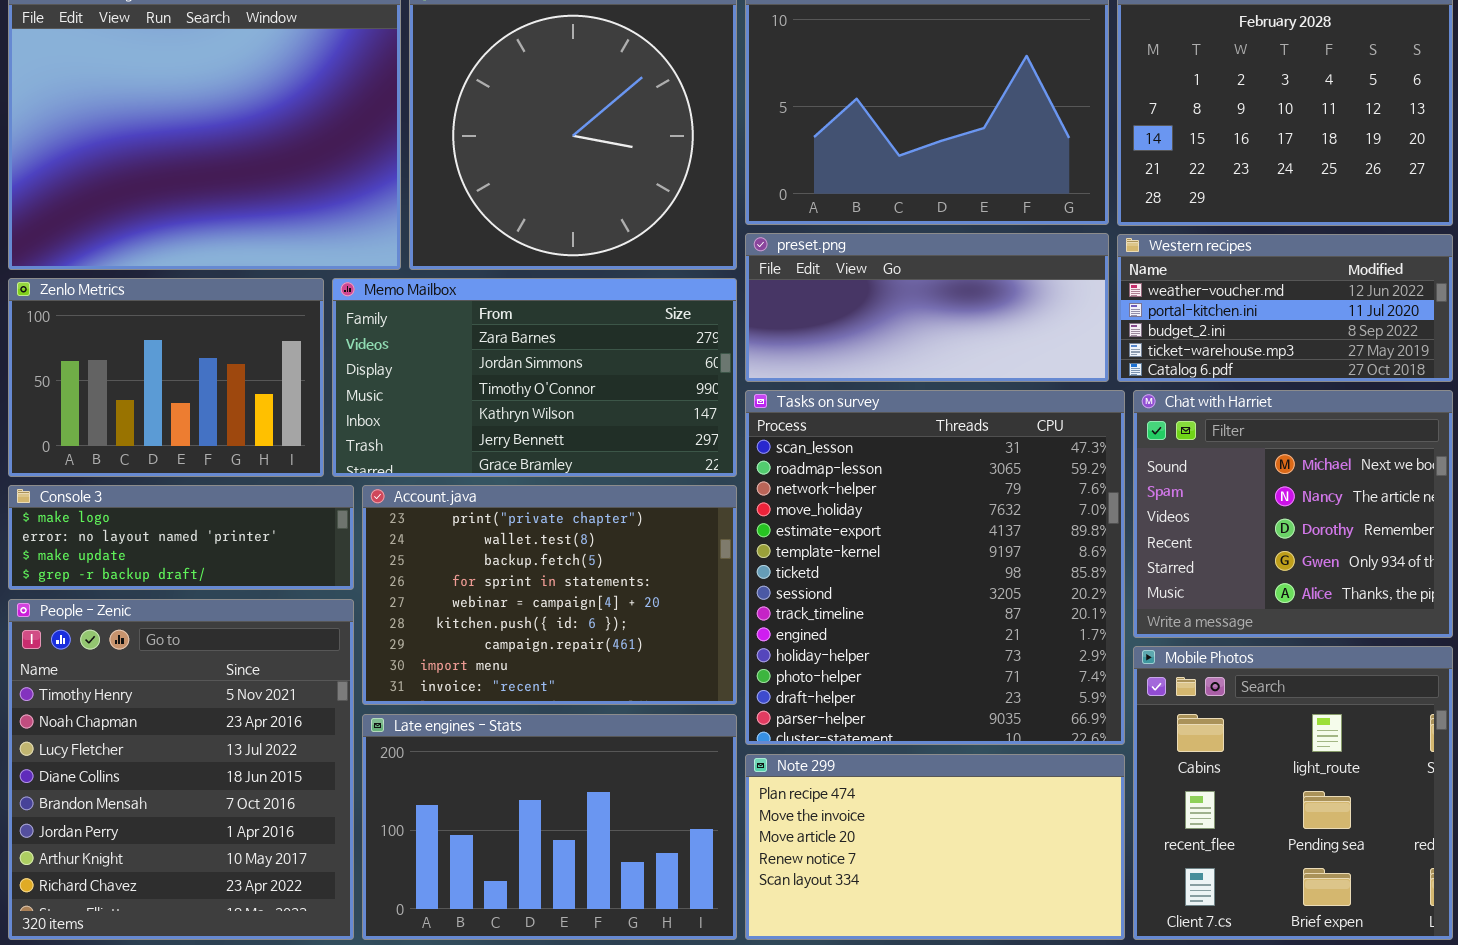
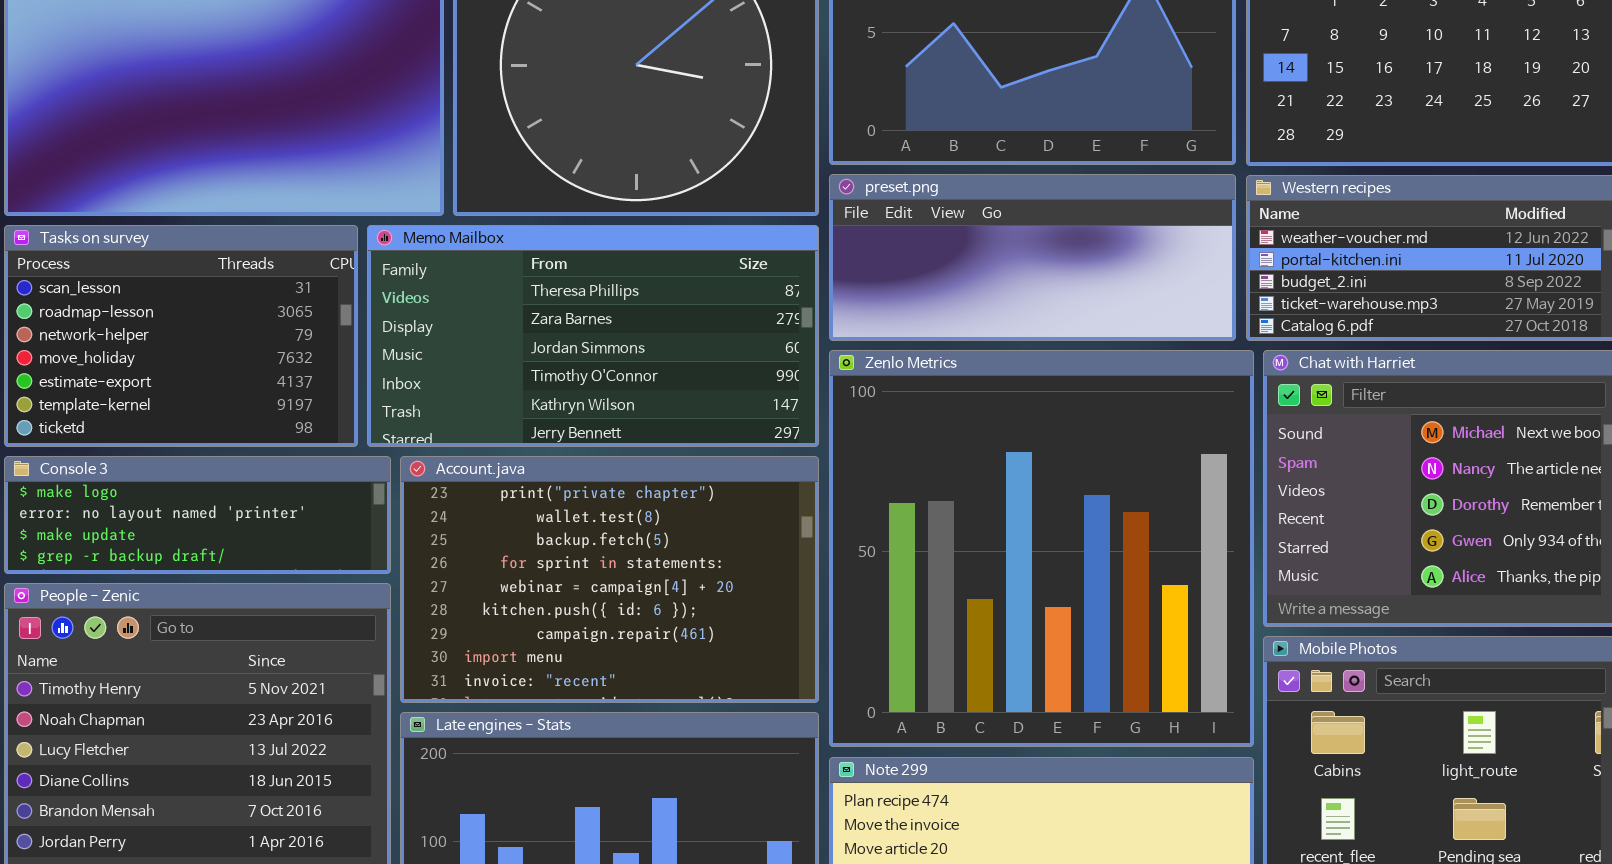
Zenlo Metrics: [8,278,324,477] -> [829,350,1254,747], moved, resized
Memo Mailbox: [332,278,737,477] -> [367,225,819,447], scrolled up 1 row
Tasks on survey: [745,390,1125,745] -> [4,225,358,447], moved, resized

